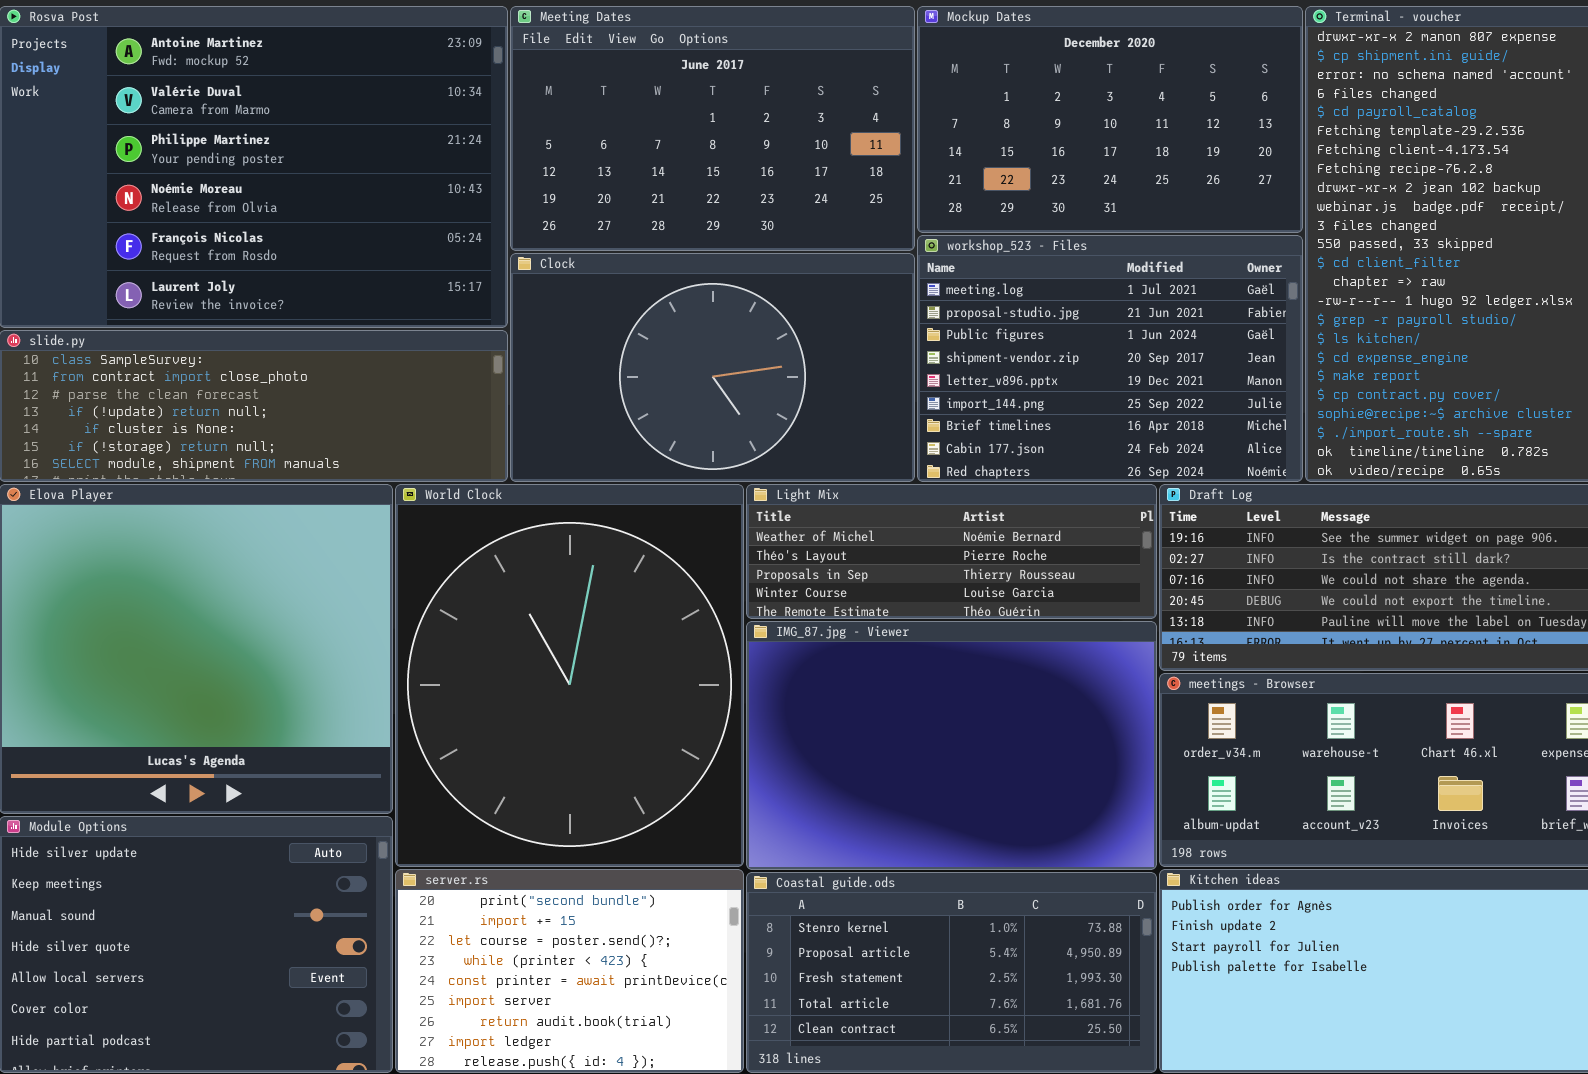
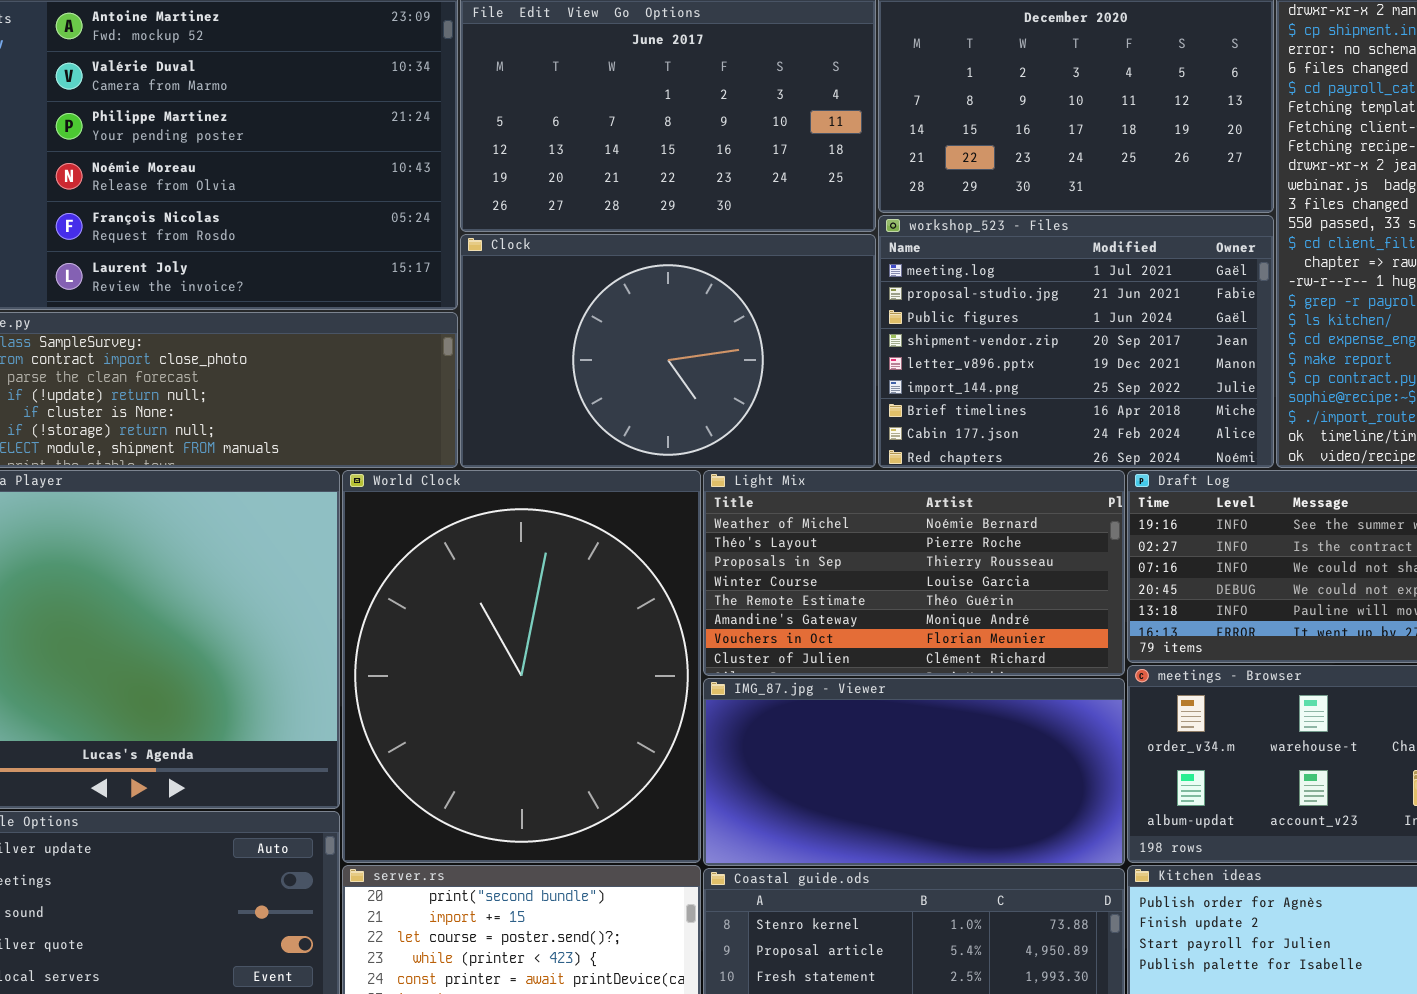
Light Mix: [746,484,1157,619] -> [703,470,1125,676], resized
IMG_87.jpg - Viewer: [746,621,1157,870] -> [703,678,1125,866], resized

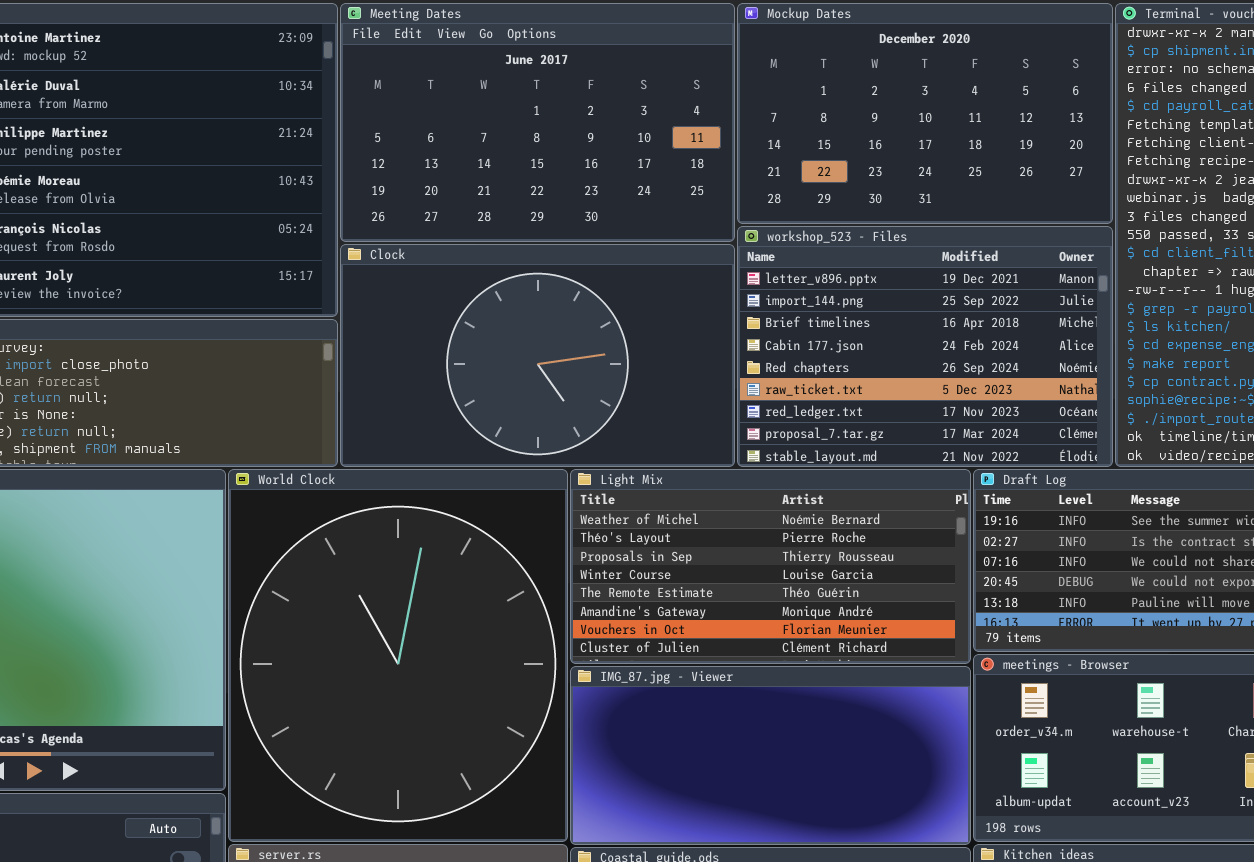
workshop_523 - Files: [878,215,1274,468] -> [737,226,1113,467], scrolled down 4 rows

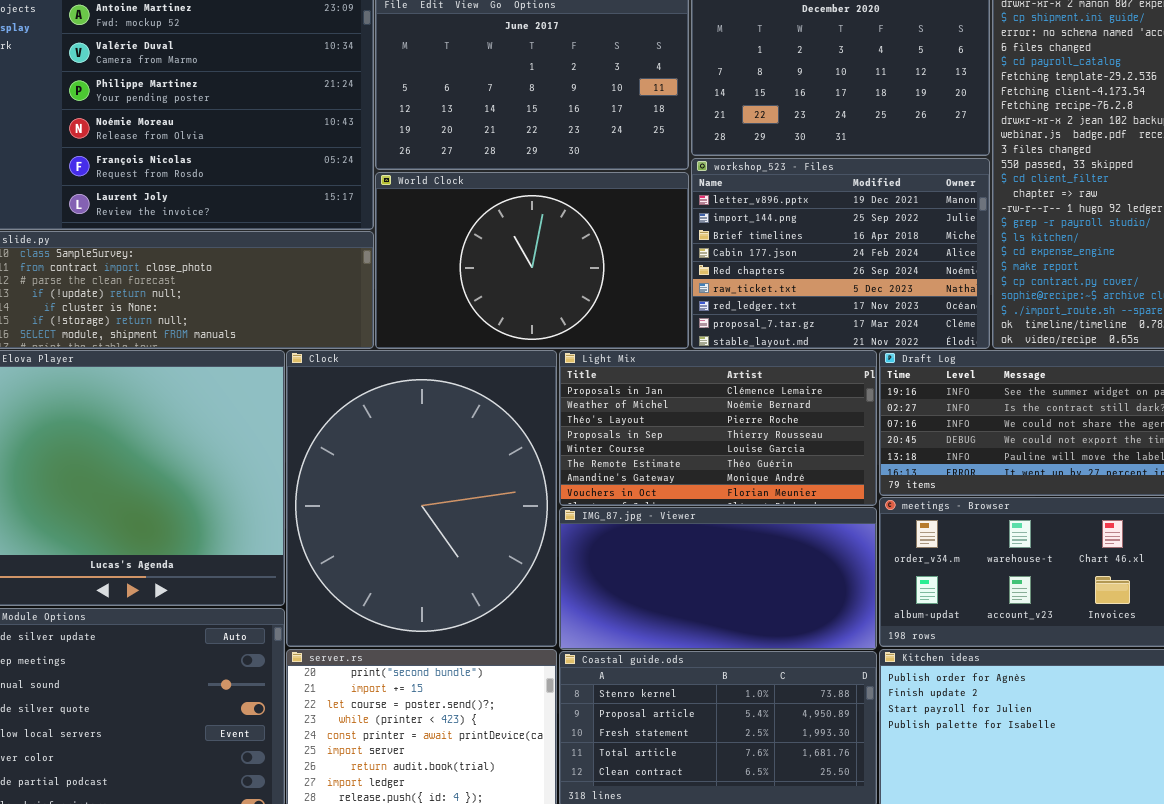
Clock: [340,244,735,467] -> [286,350,557,647], moved, resized
World Clock: [228,469,568,842] -> [375,172,689,349], moved, resized
Light Mix: [570,469,971,664] -> [559,350,877,506], scrolled up 1 row

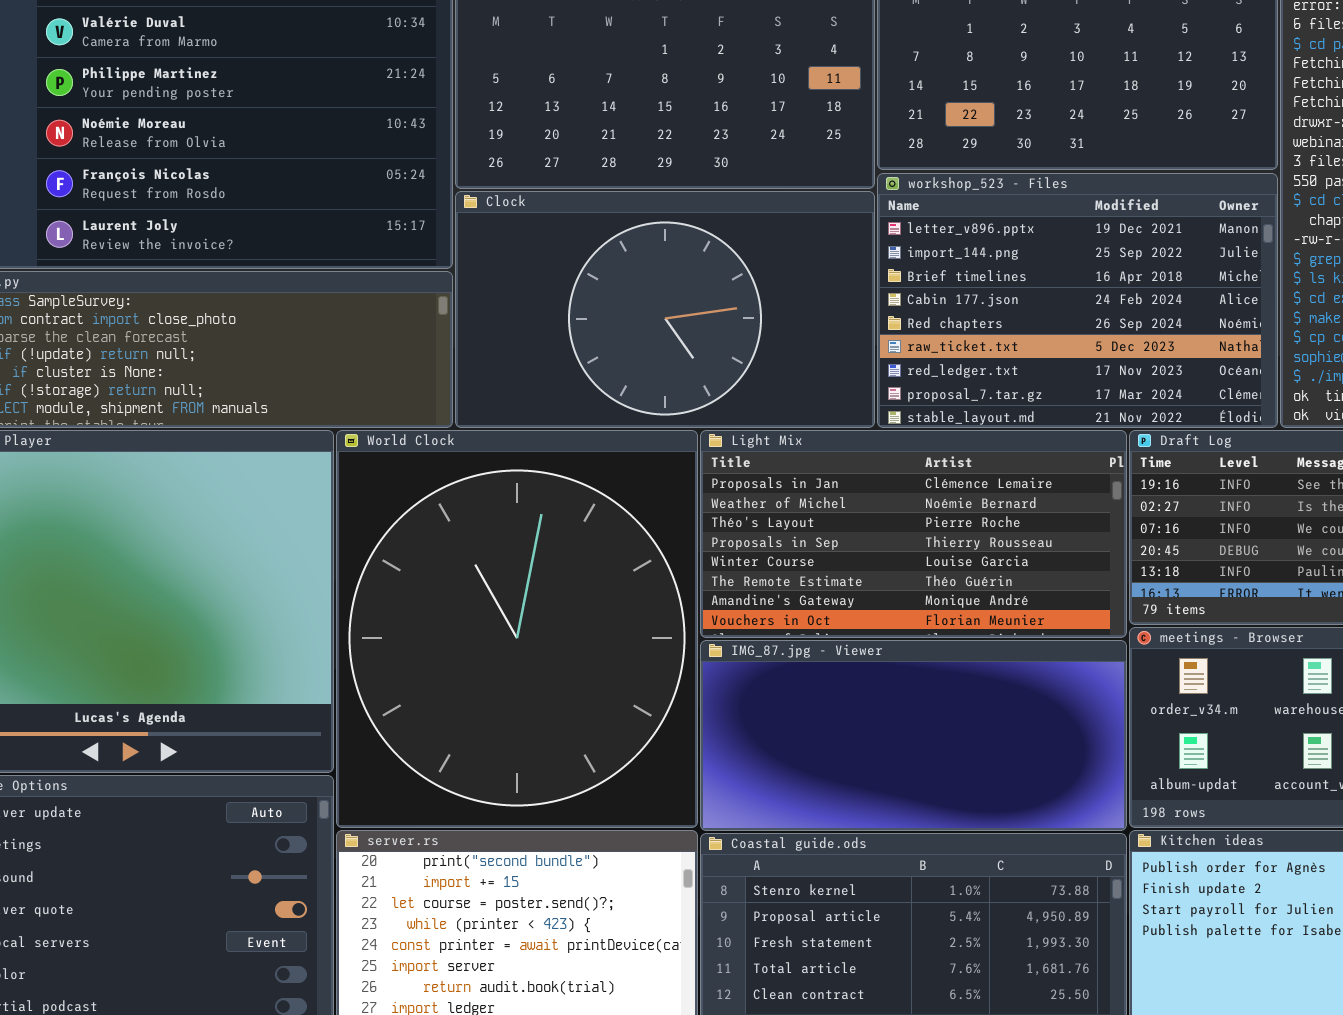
World Clock: [375,172,689,349] -> [336,430,698,828], moved, resized
Clock: [286,350,557,647] -> [455,191,875,428], moved, resized

